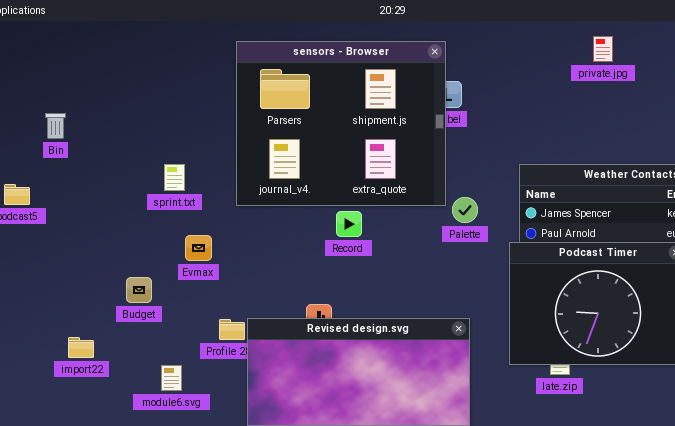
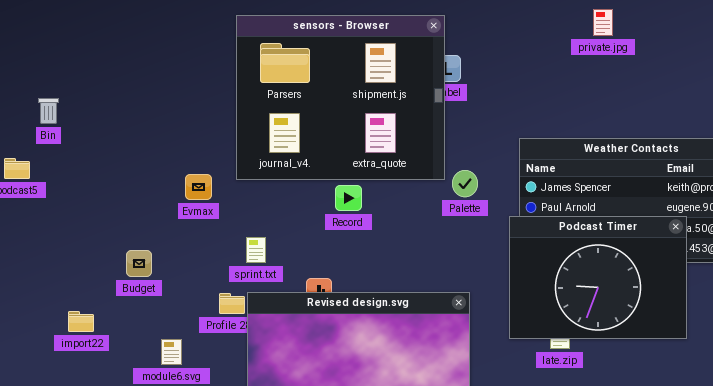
Bin: [45,113,66,139] -> [38,98,59,124], moved
sprint.txt: [164,164,185,191] -> [246,237,266,263], moved
Evmax: [185,235,212,261] -> [185,174,212,200], moved

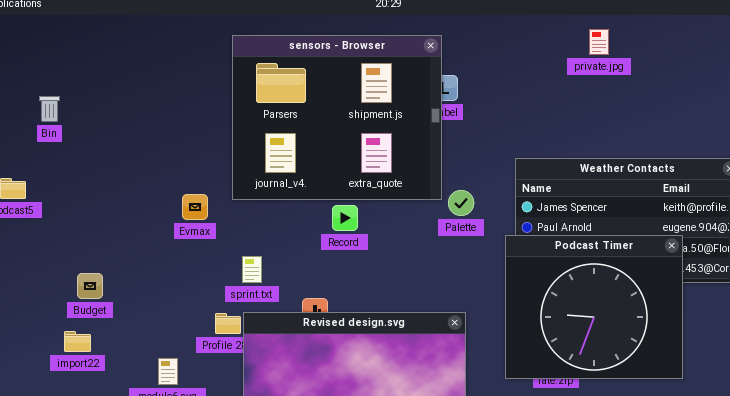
Bin: [38,98,59,124] -> [39,96,60,122], moved
Podcast Timer: [509,216,687,339] -> [505,235,683,379], resized
Budget: [126,250,152,277] -> [77,273,103,299], moved

